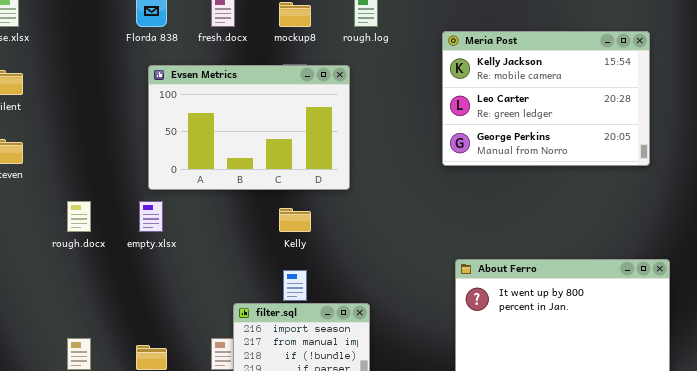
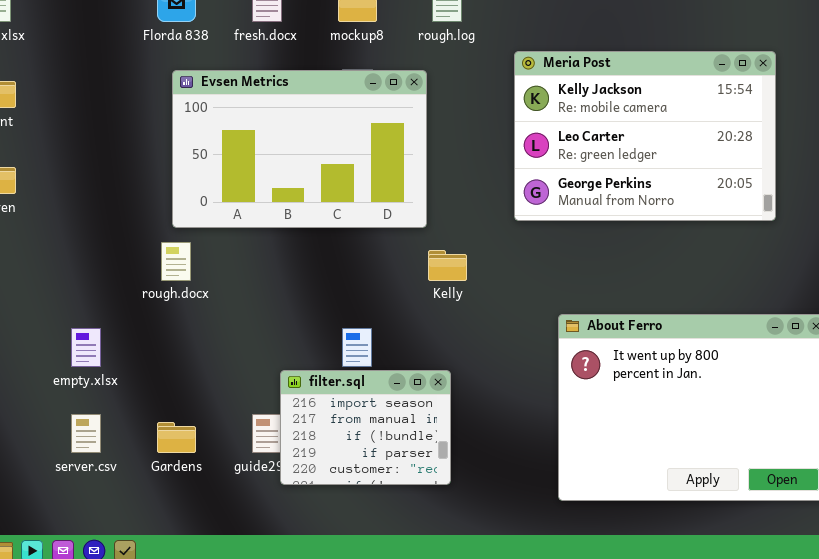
Meria Post: [442,31,650,166] -> [514,51,776,221], moved
rough.docx: [67,201,91,232] -> [161,242,191,281], moved
empty.xlsx: [139,201,163,232] -> [71,328,101,367], moved
Kelly: [279,208,311,232] -> [428,250,467,281], moved

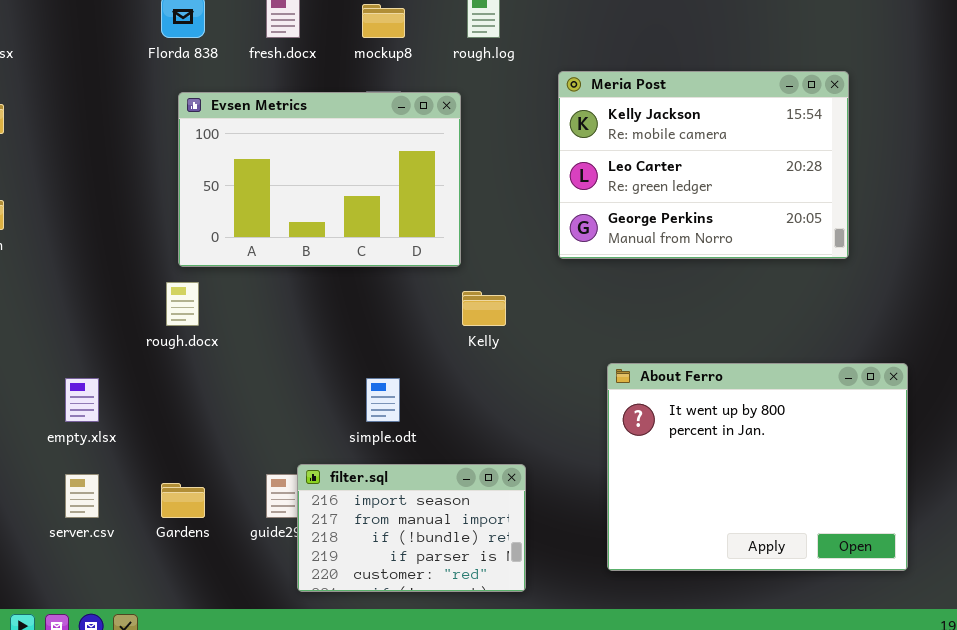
filter.sql: [280,370,451,485] -> [297,464,526,592], moved, resized

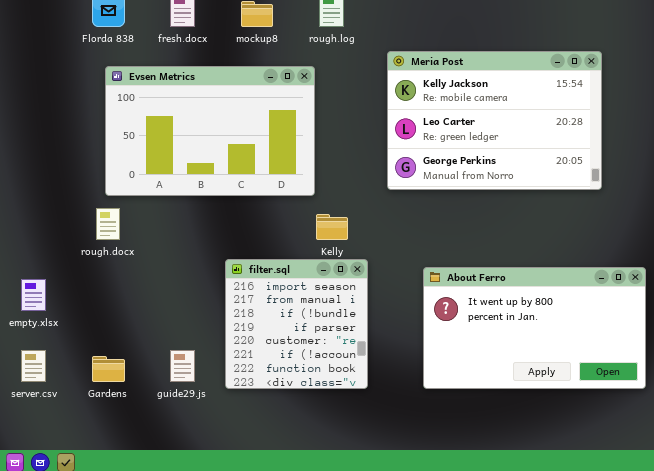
About Ferro: [607,363,908,571] -> [423,267,646,389], resized
filter.sql: [297,464,526,592] -> [225,259,368,389], moved, resized

